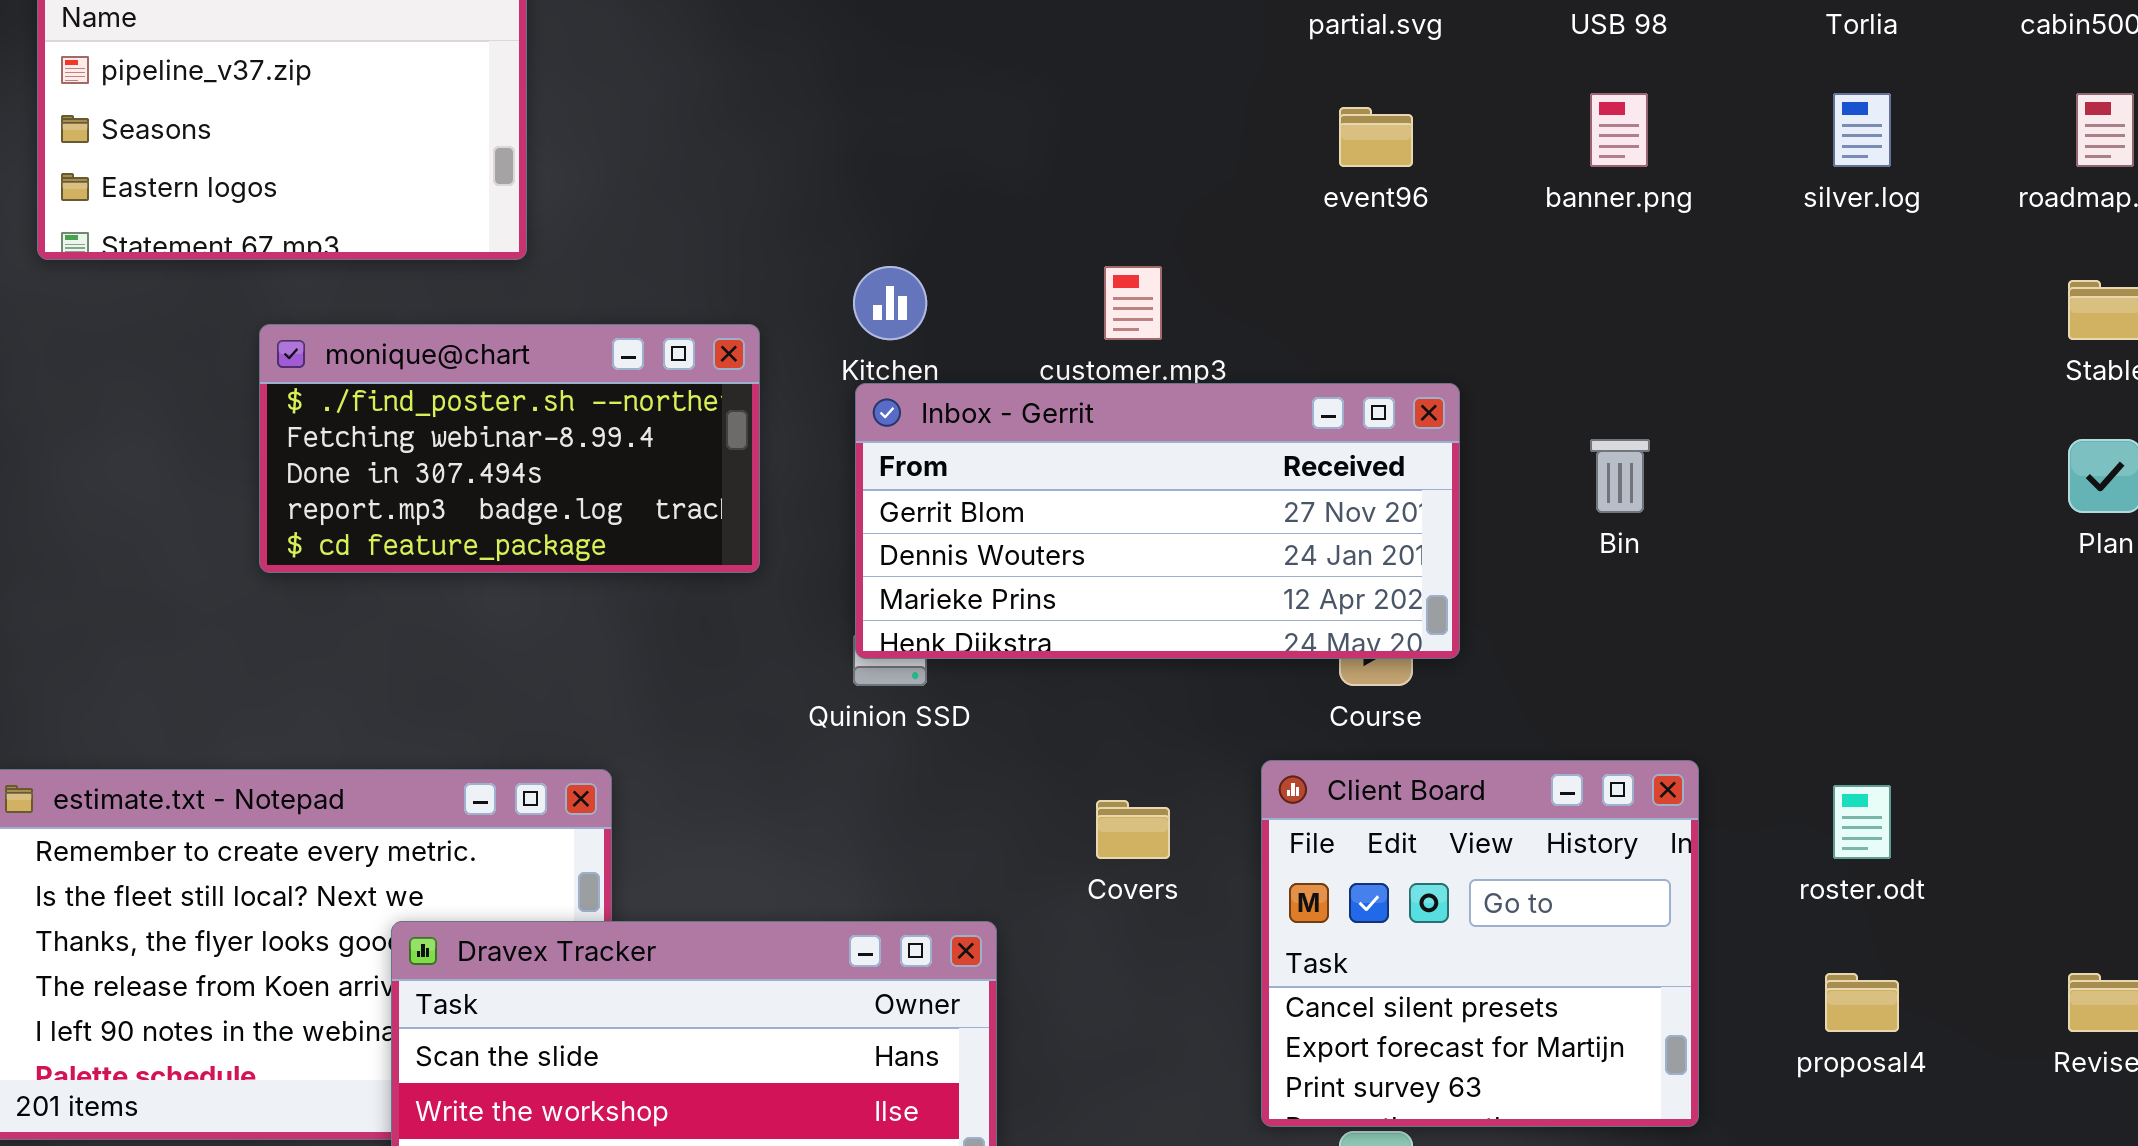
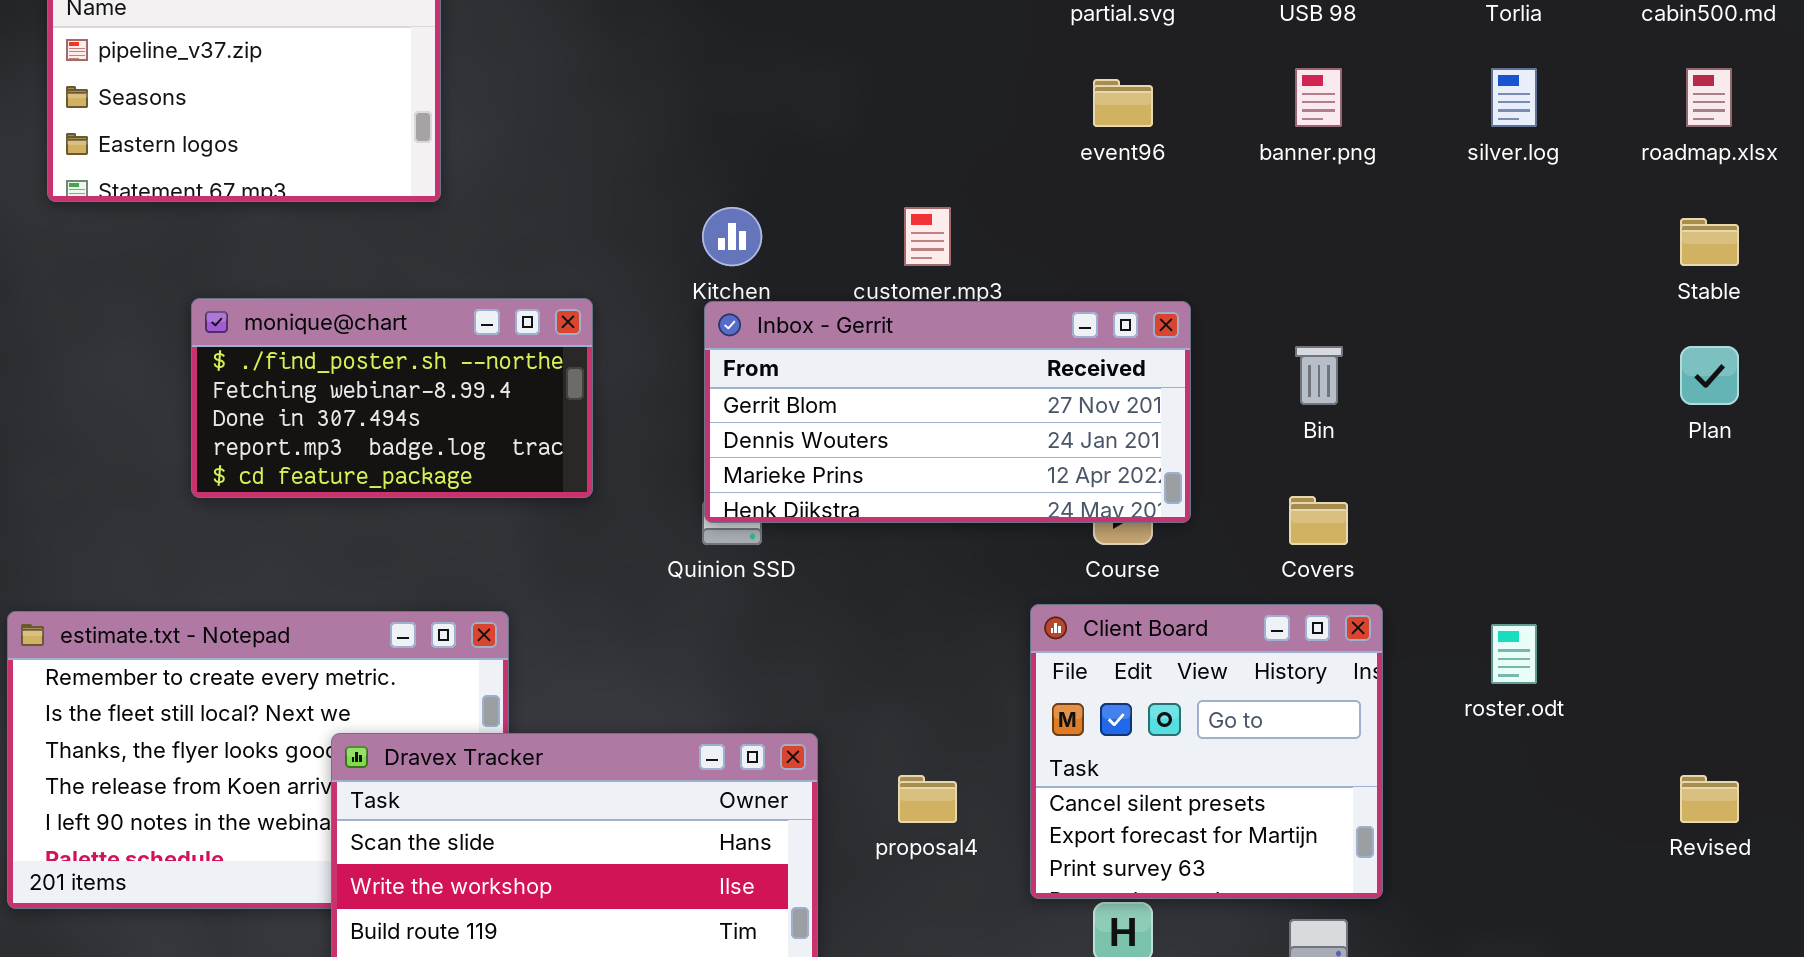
monique@chart: [259,324,760,573] -> [191,298,593,498], moved
Covers: [1096,800,1170,859] -> [1289,496,1348,545], moved
proposal4: [1825,973,1899,1032] -> [898,775,957,823], moved

